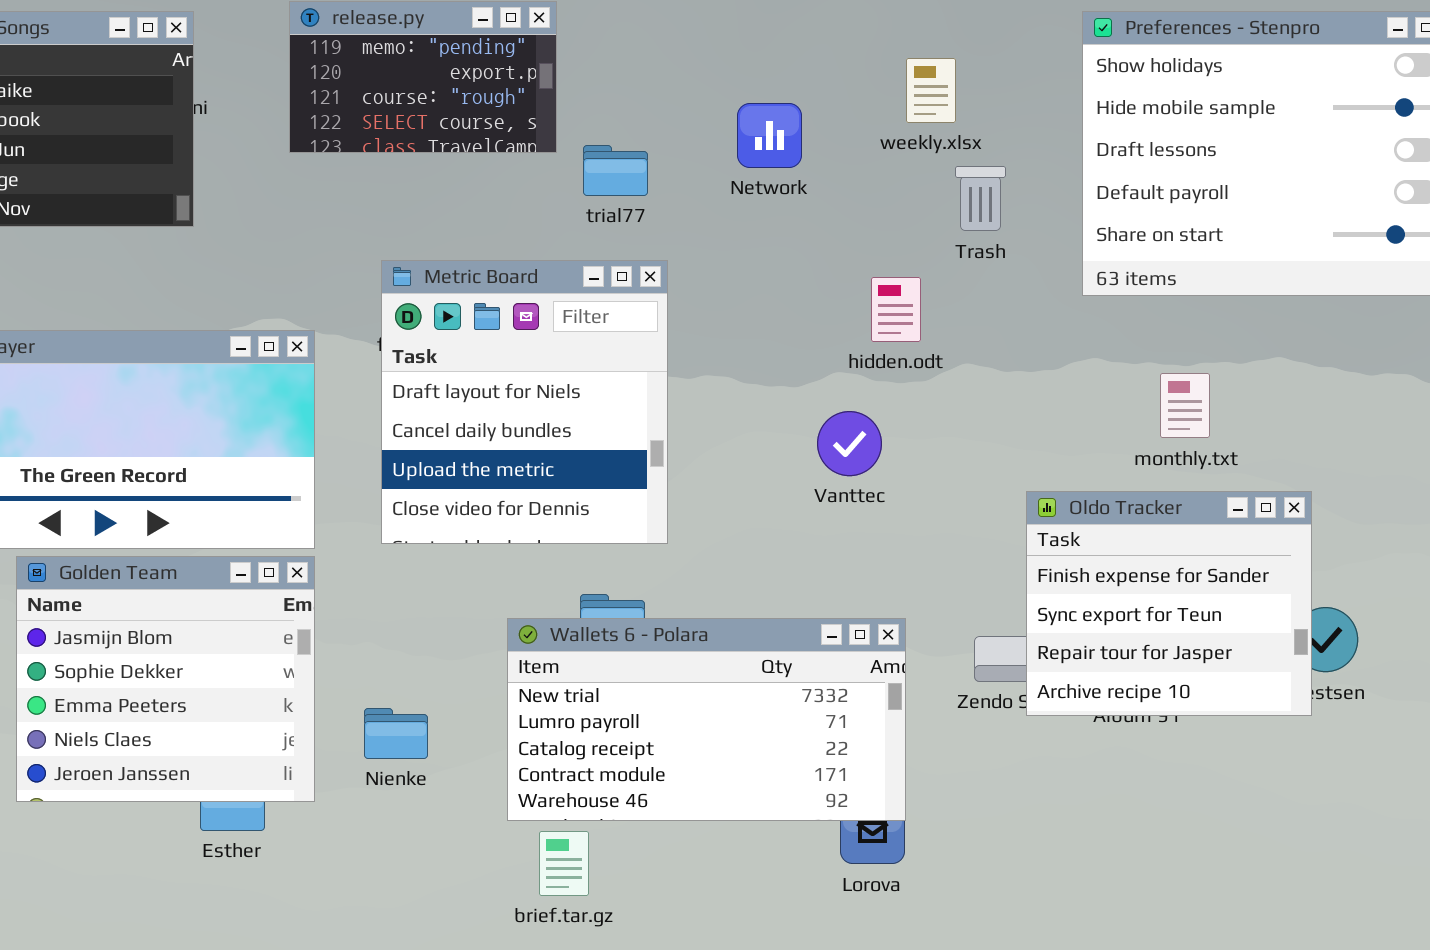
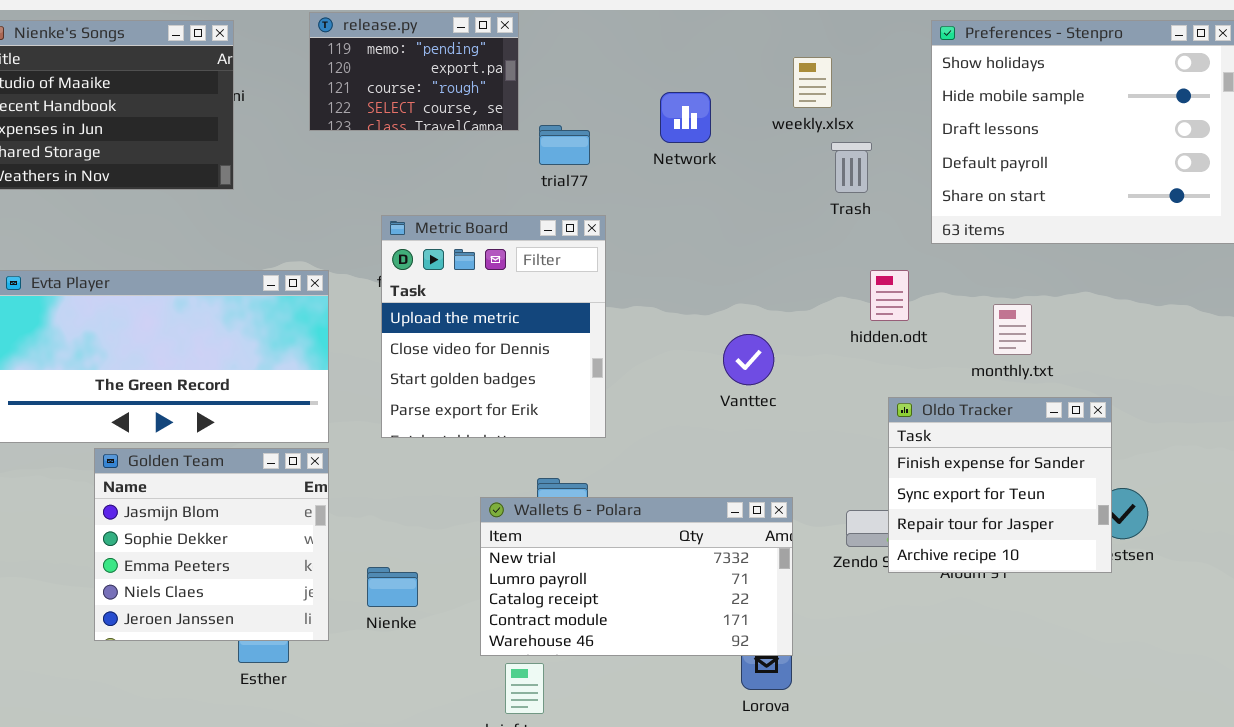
Metric Board: [381,260,668,544] -> [381,215,606,438], scrolled down 2 rows
hidden.odt: [871,277,921,342] -> [870,270,909,321], moved

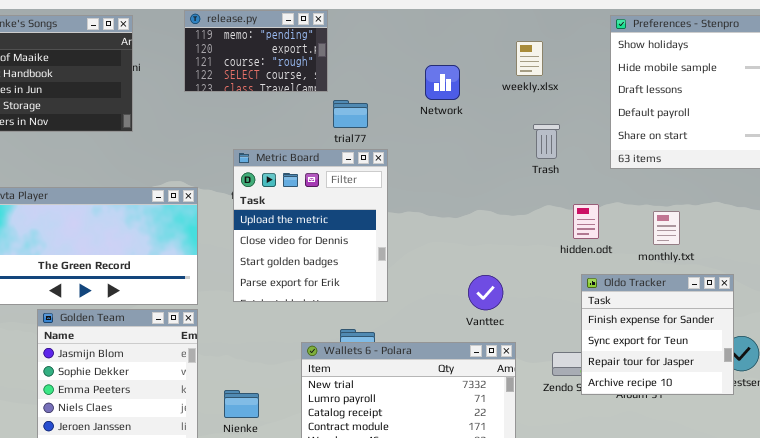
trial77: [539,125,590,165] -> [333,100,368,128], moved
Trash: [831,142,872,193] -> [533,124,560,159], moved
hidden.odt: [870,270,909,321] -> [573,204,599,239], moved
Vanttec: [723,334,774,385] -> [468,275,503,310], moved

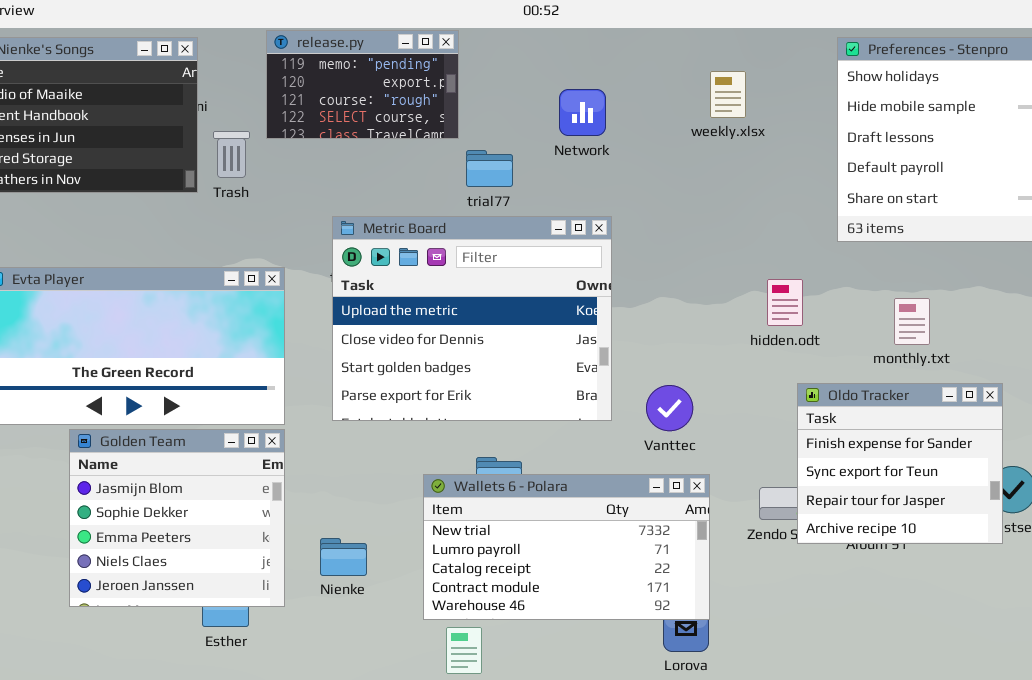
Network: [425,65,460,100] -> [559,89,606,136], moved
Trash: [533,124,560,159] -> [213,131,250,178], moved
Metric Board: [233,149,388,302] -> [332,216,612,421], resized
hidden.odt: [573,204,599,239] -> [767,279,803,326], moved

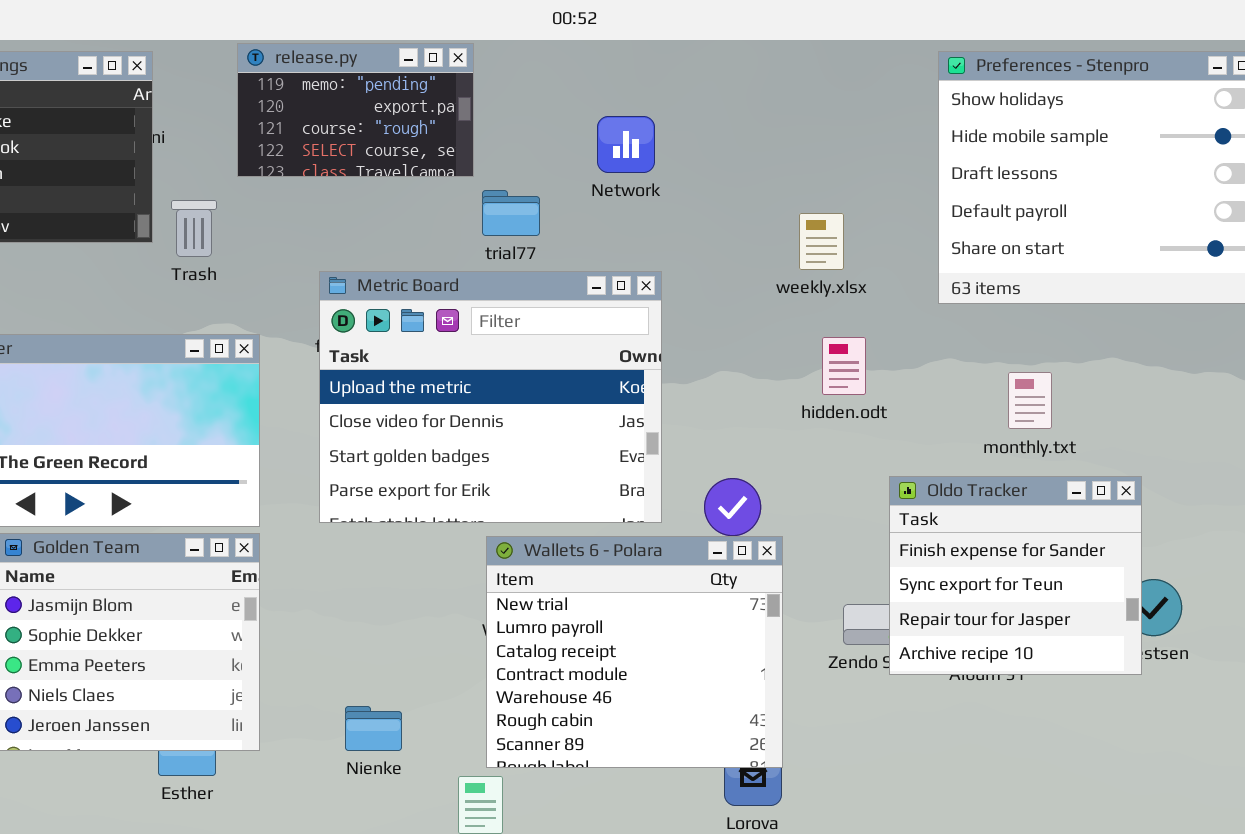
weekly.xlsx: [710,71,746,118] -> [799,213,844,270], moved
Trash: [213,131,250,178] -> [171,200,217,257], moved
hidden.odt: [767,279,803,326] -> [822,337,866,395], moved
Wallets 6 - Polara: [423,474,710,620] -> [486,536,783,768], resized
Nienke: [320,538,367,576] -> [345,706,402,751], moved

